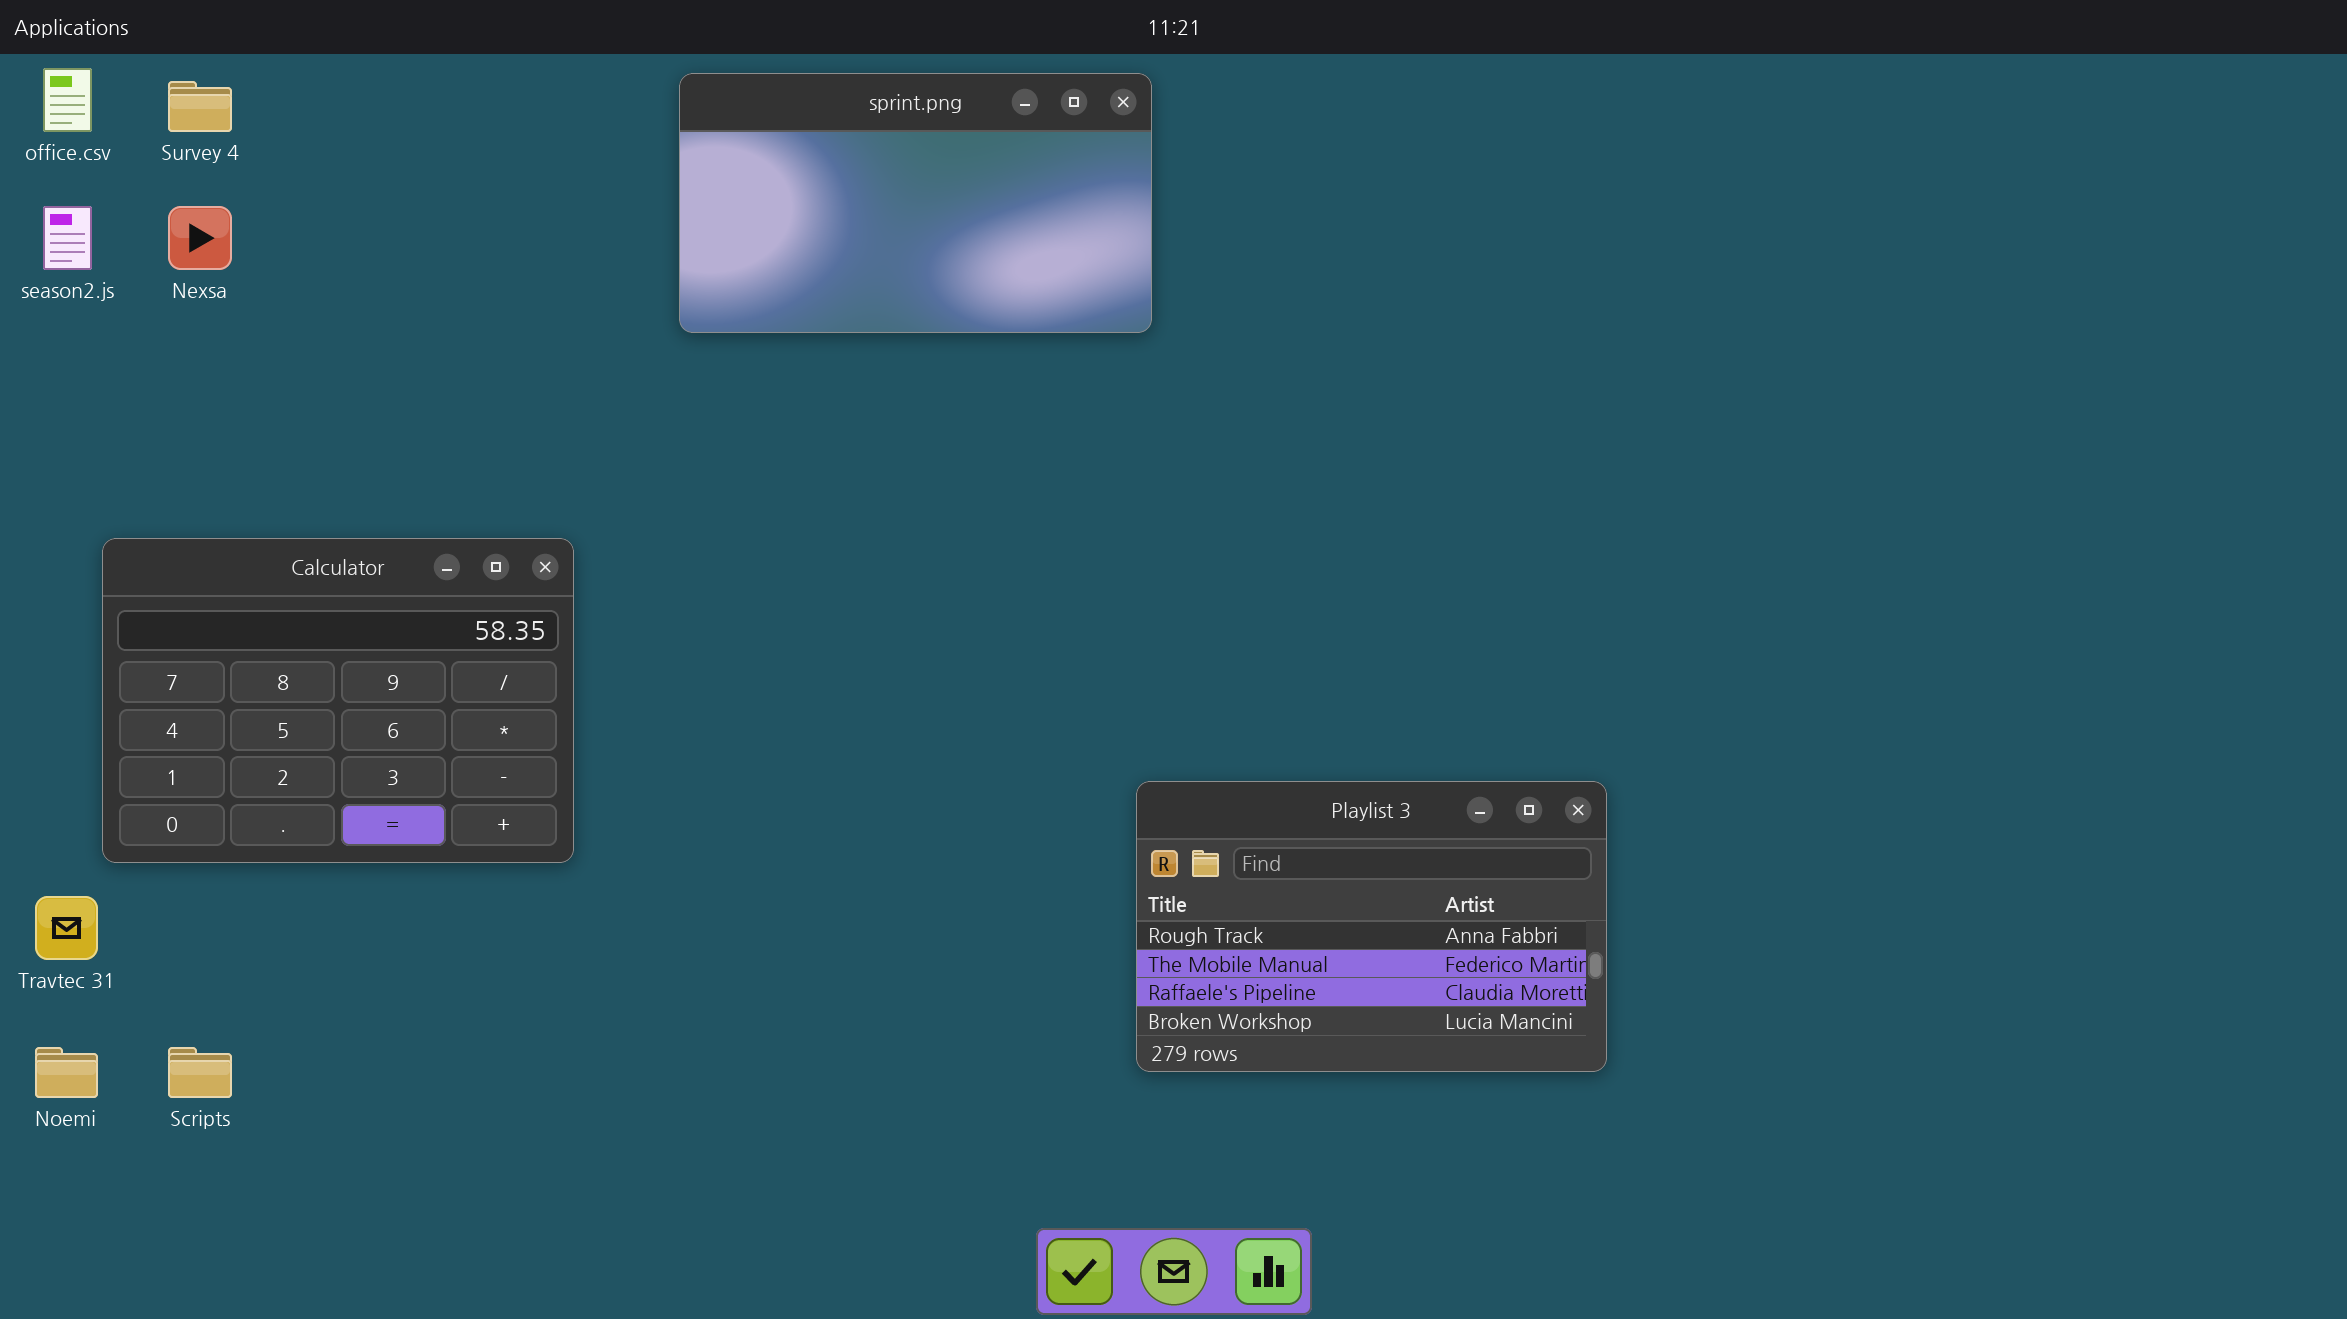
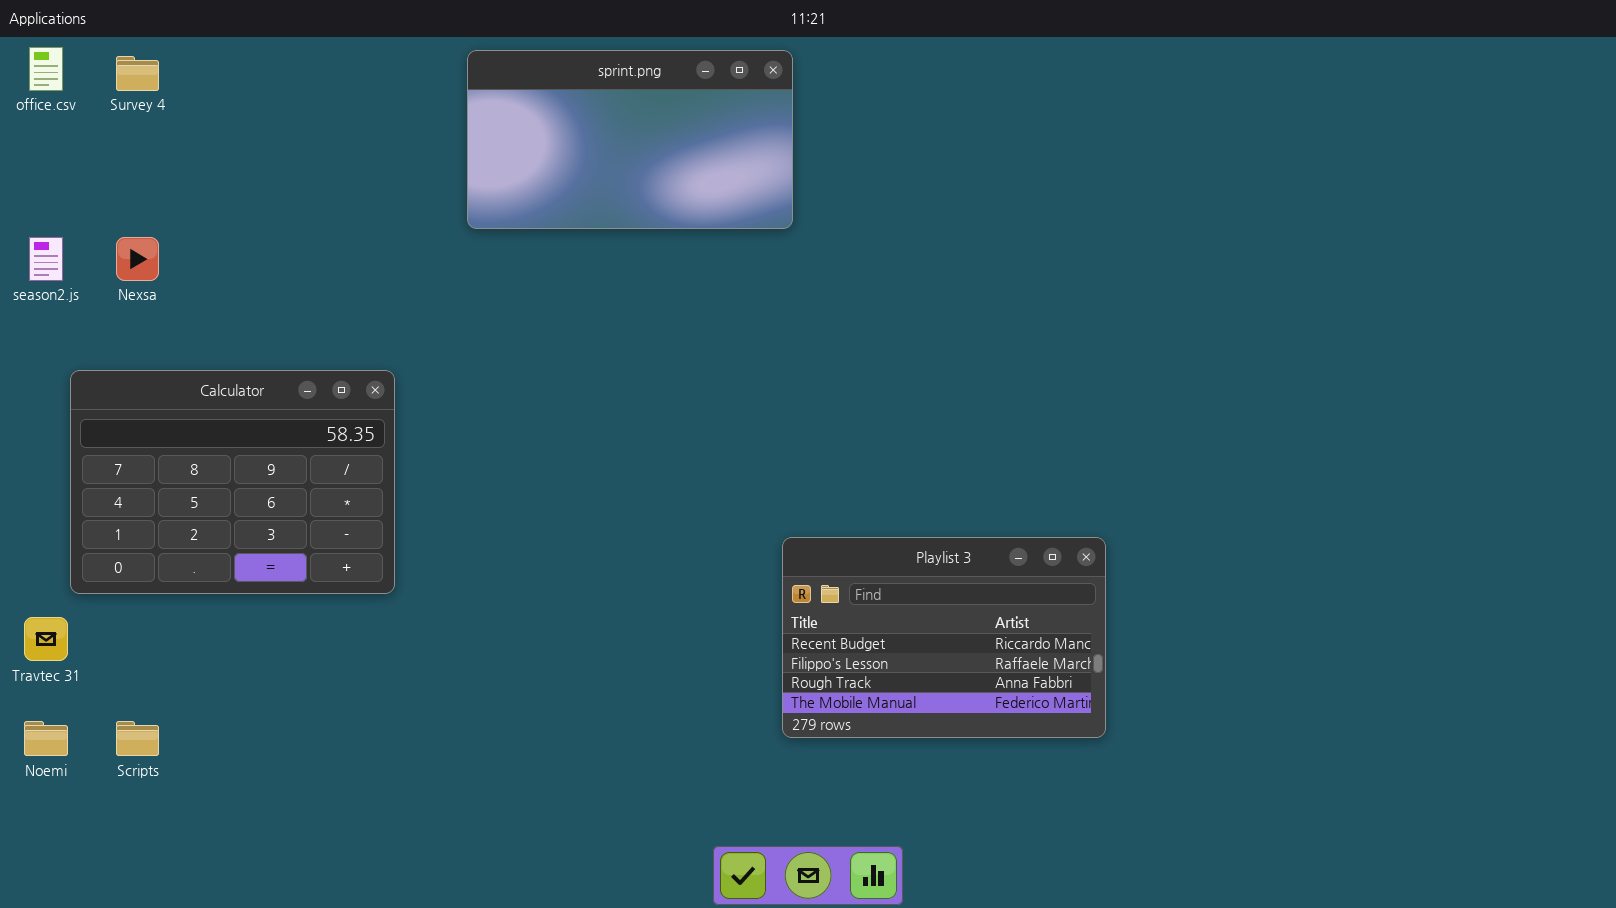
season2.js: [43,206,92,270] -> [29,237,63,281], moved
Nexsa: [168,206,232,270] -> [116,237,159,281], moved
Playlist 3: [1136,781,1607,1072] -> [782,537,1106,738], scrolled up 2 rows

